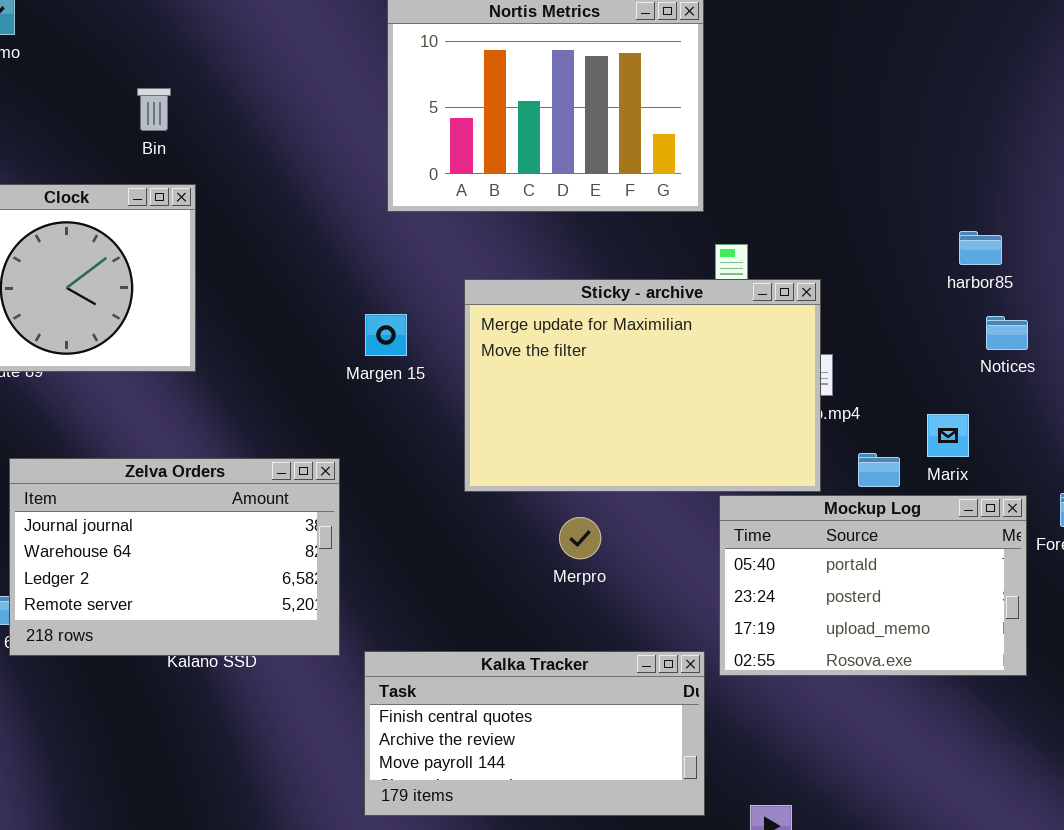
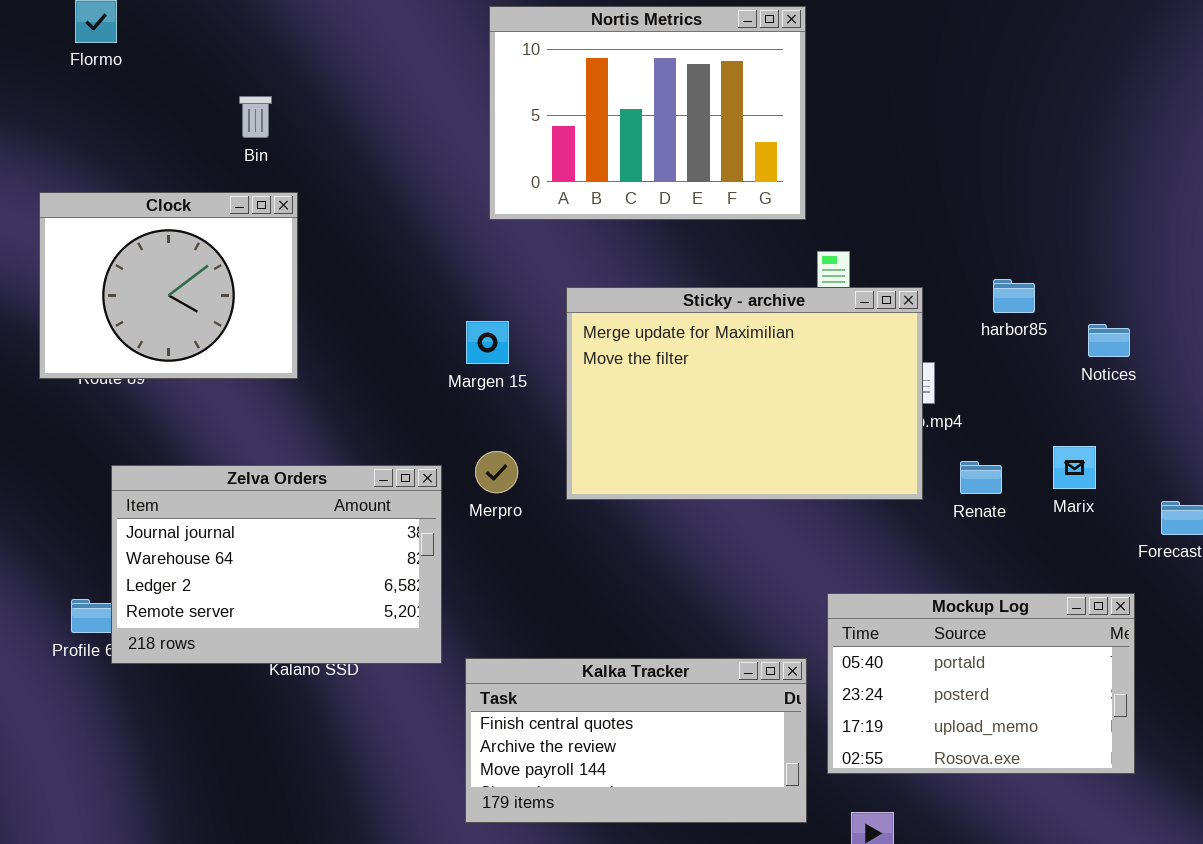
harbor85: [959,231,1002,265] -> [993,279,1035,313], moved
Marix: [927,414,969,457] -> [1053,446,1096,489], moved
Mockup Log: [719,495,1027,676] -> [827,593,1135,774], moved
Merpro: [559,517,601,559] -> [475,451,518,493], moved

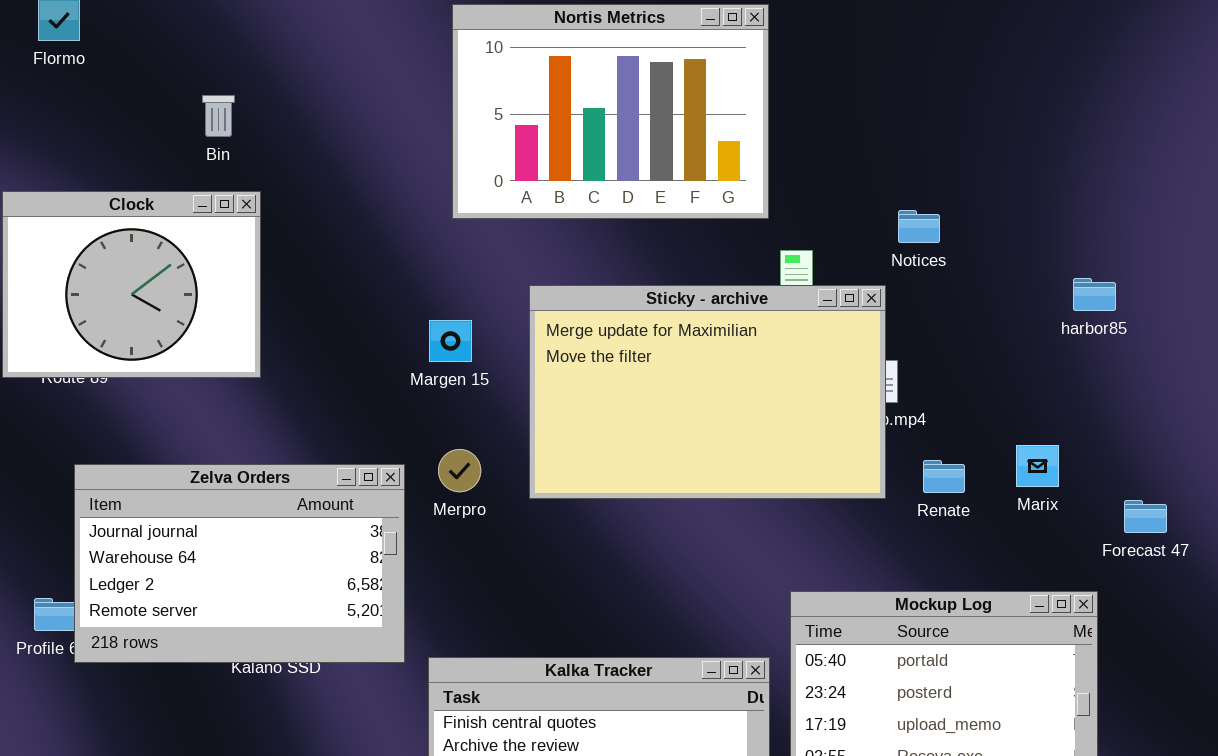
harbor85: [993,279,1035,313] -> [1073,278,1116,311], moved
Notices: [1088,324,1130,357] -> [898,210,940,243], moved

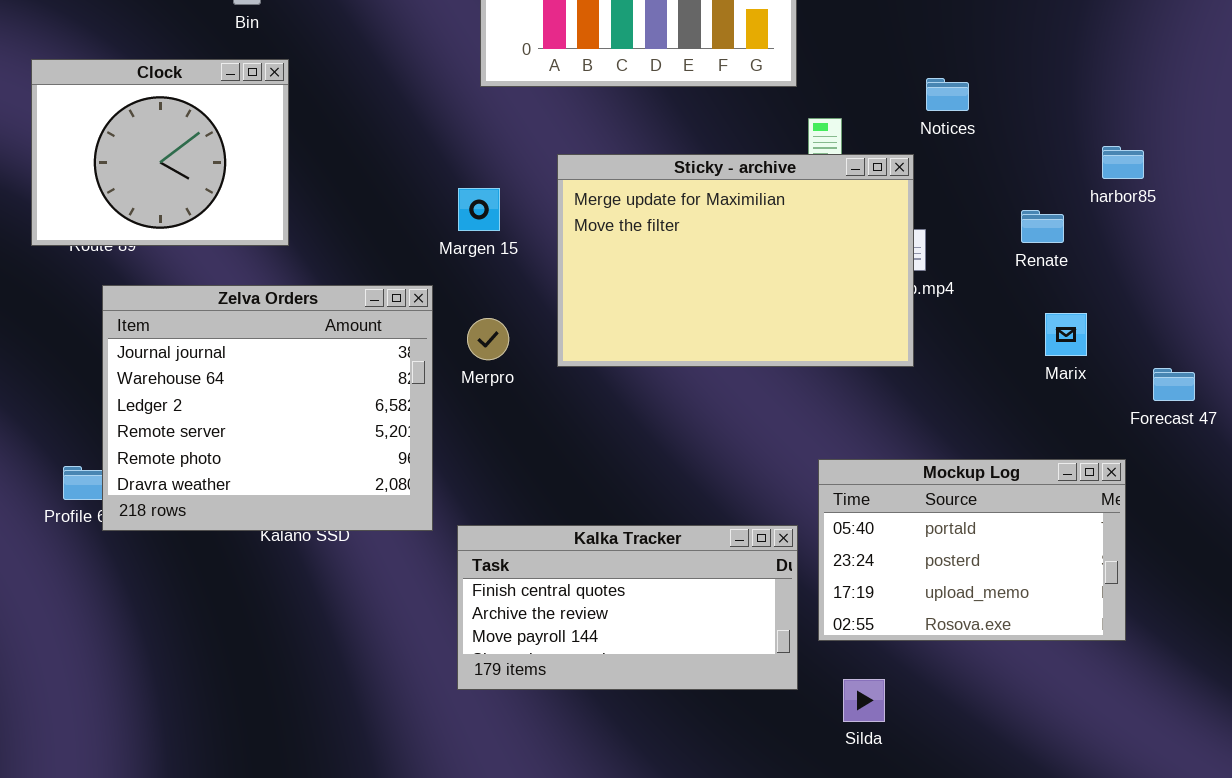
Renate: [923,460,965,493] -> [1021,210,1064,243], moved
Zelva Orders: [74,464,405,663] -> [102,285,433,531], resized

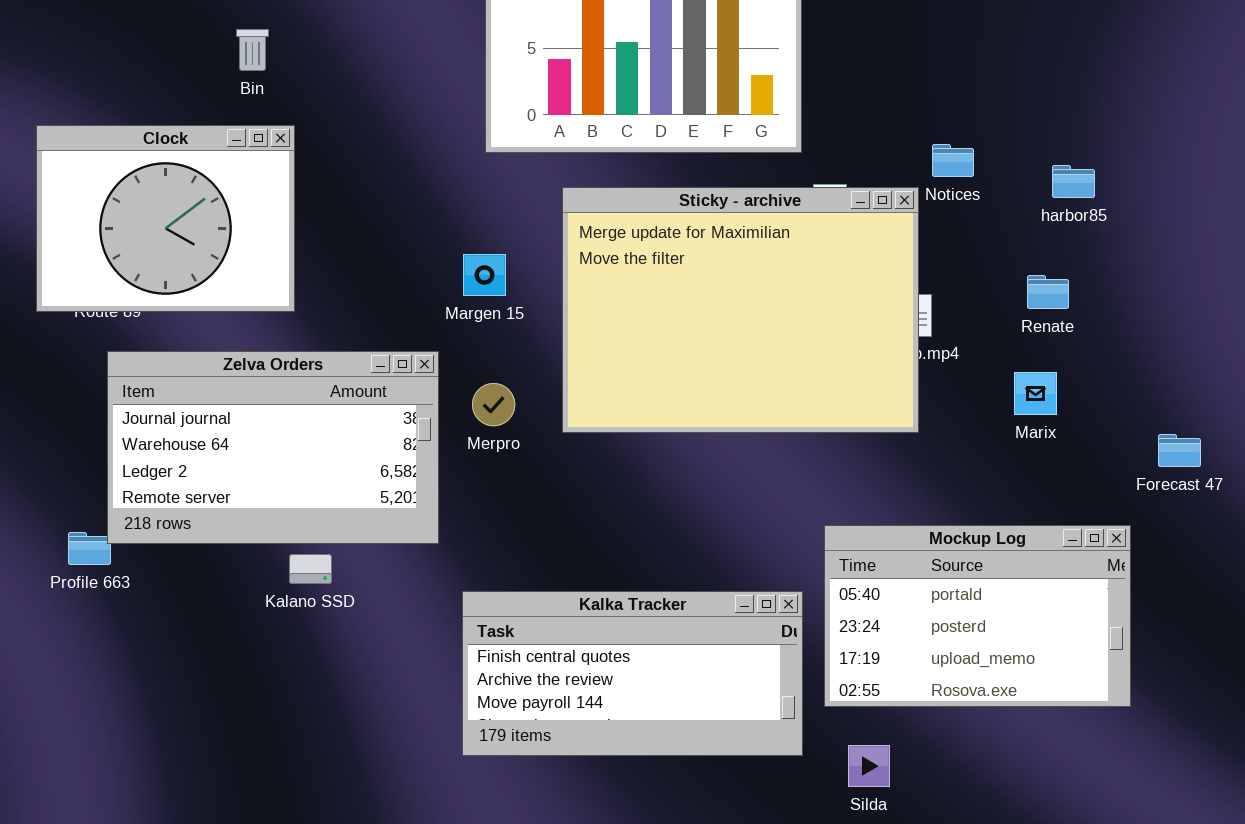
harbor85: [1102,146,1144,179] -> [1052,165,1095,198], moved
Sticky - archive: [557,154,914,367] -> [562,187,919,433], resized
Zelva Orders: [102,285,433,531] -> [107,351,439,544], resized
Marix: [1045,313,1087,356] -> [1014,372,1057,415], moved

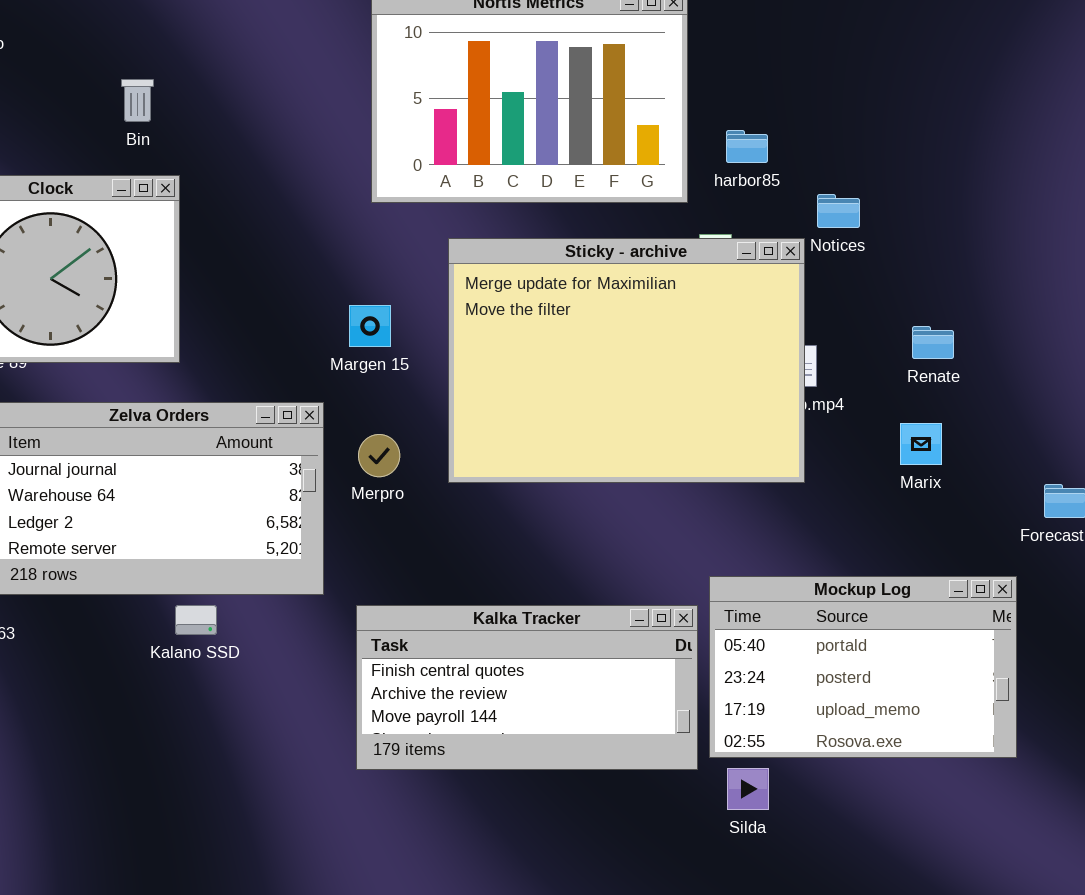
harbor85: [1052,165,1095,198] -> [726,130,768,163], moved
Kalka Tracker: [462,591,803,756] -> [356,605,698,770], moved
Silda: [848,745,890,787] -> [727,768,769,810], moved

